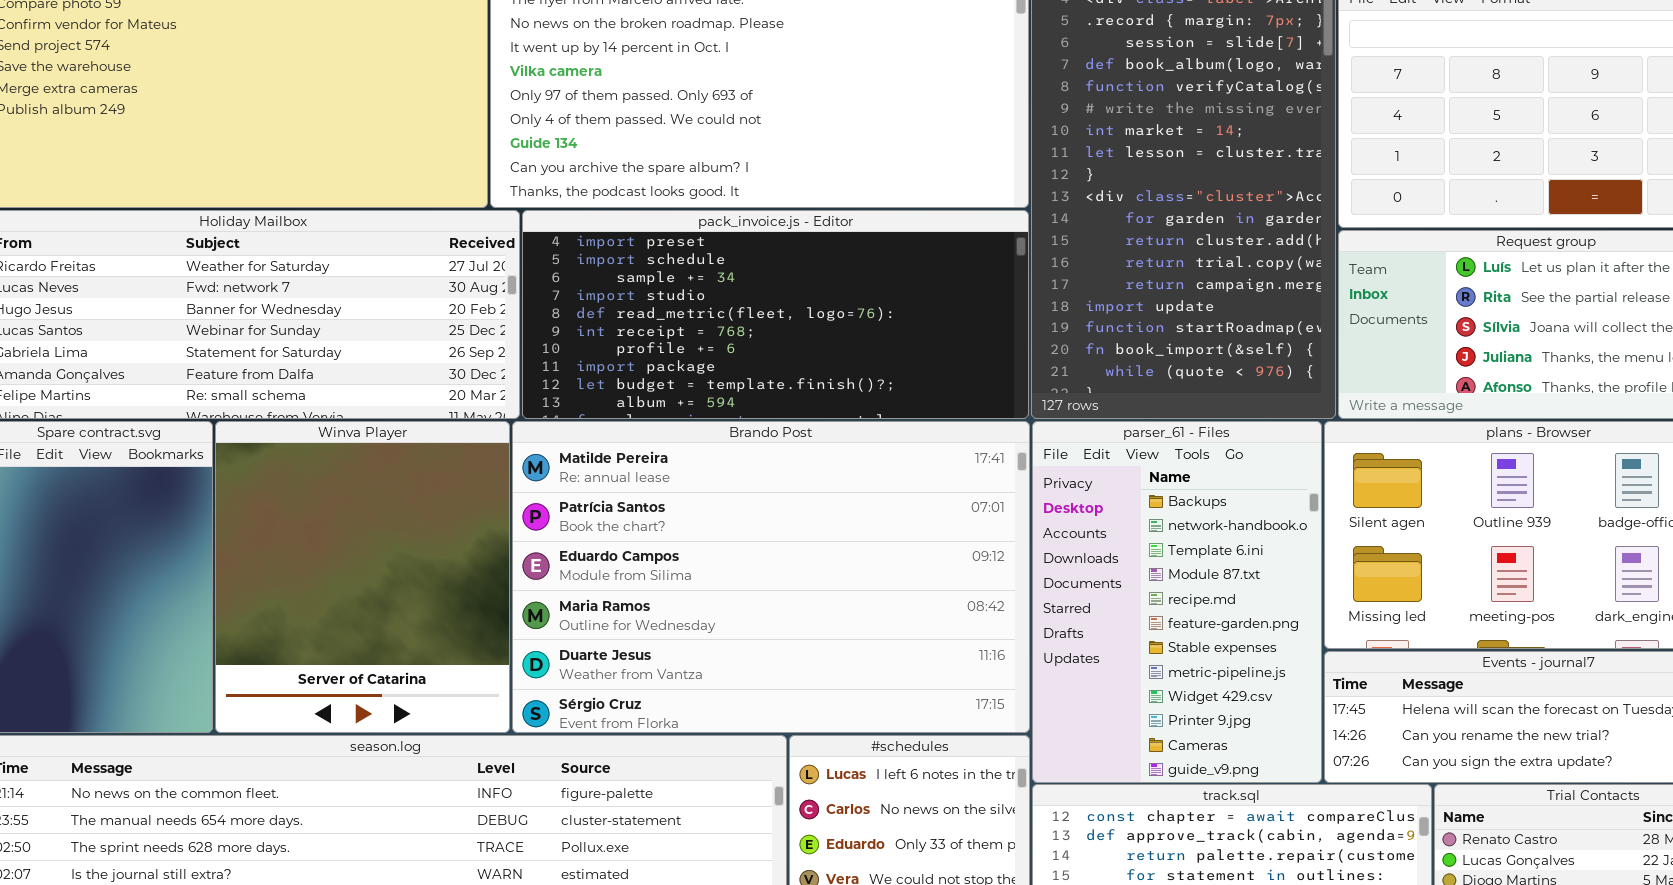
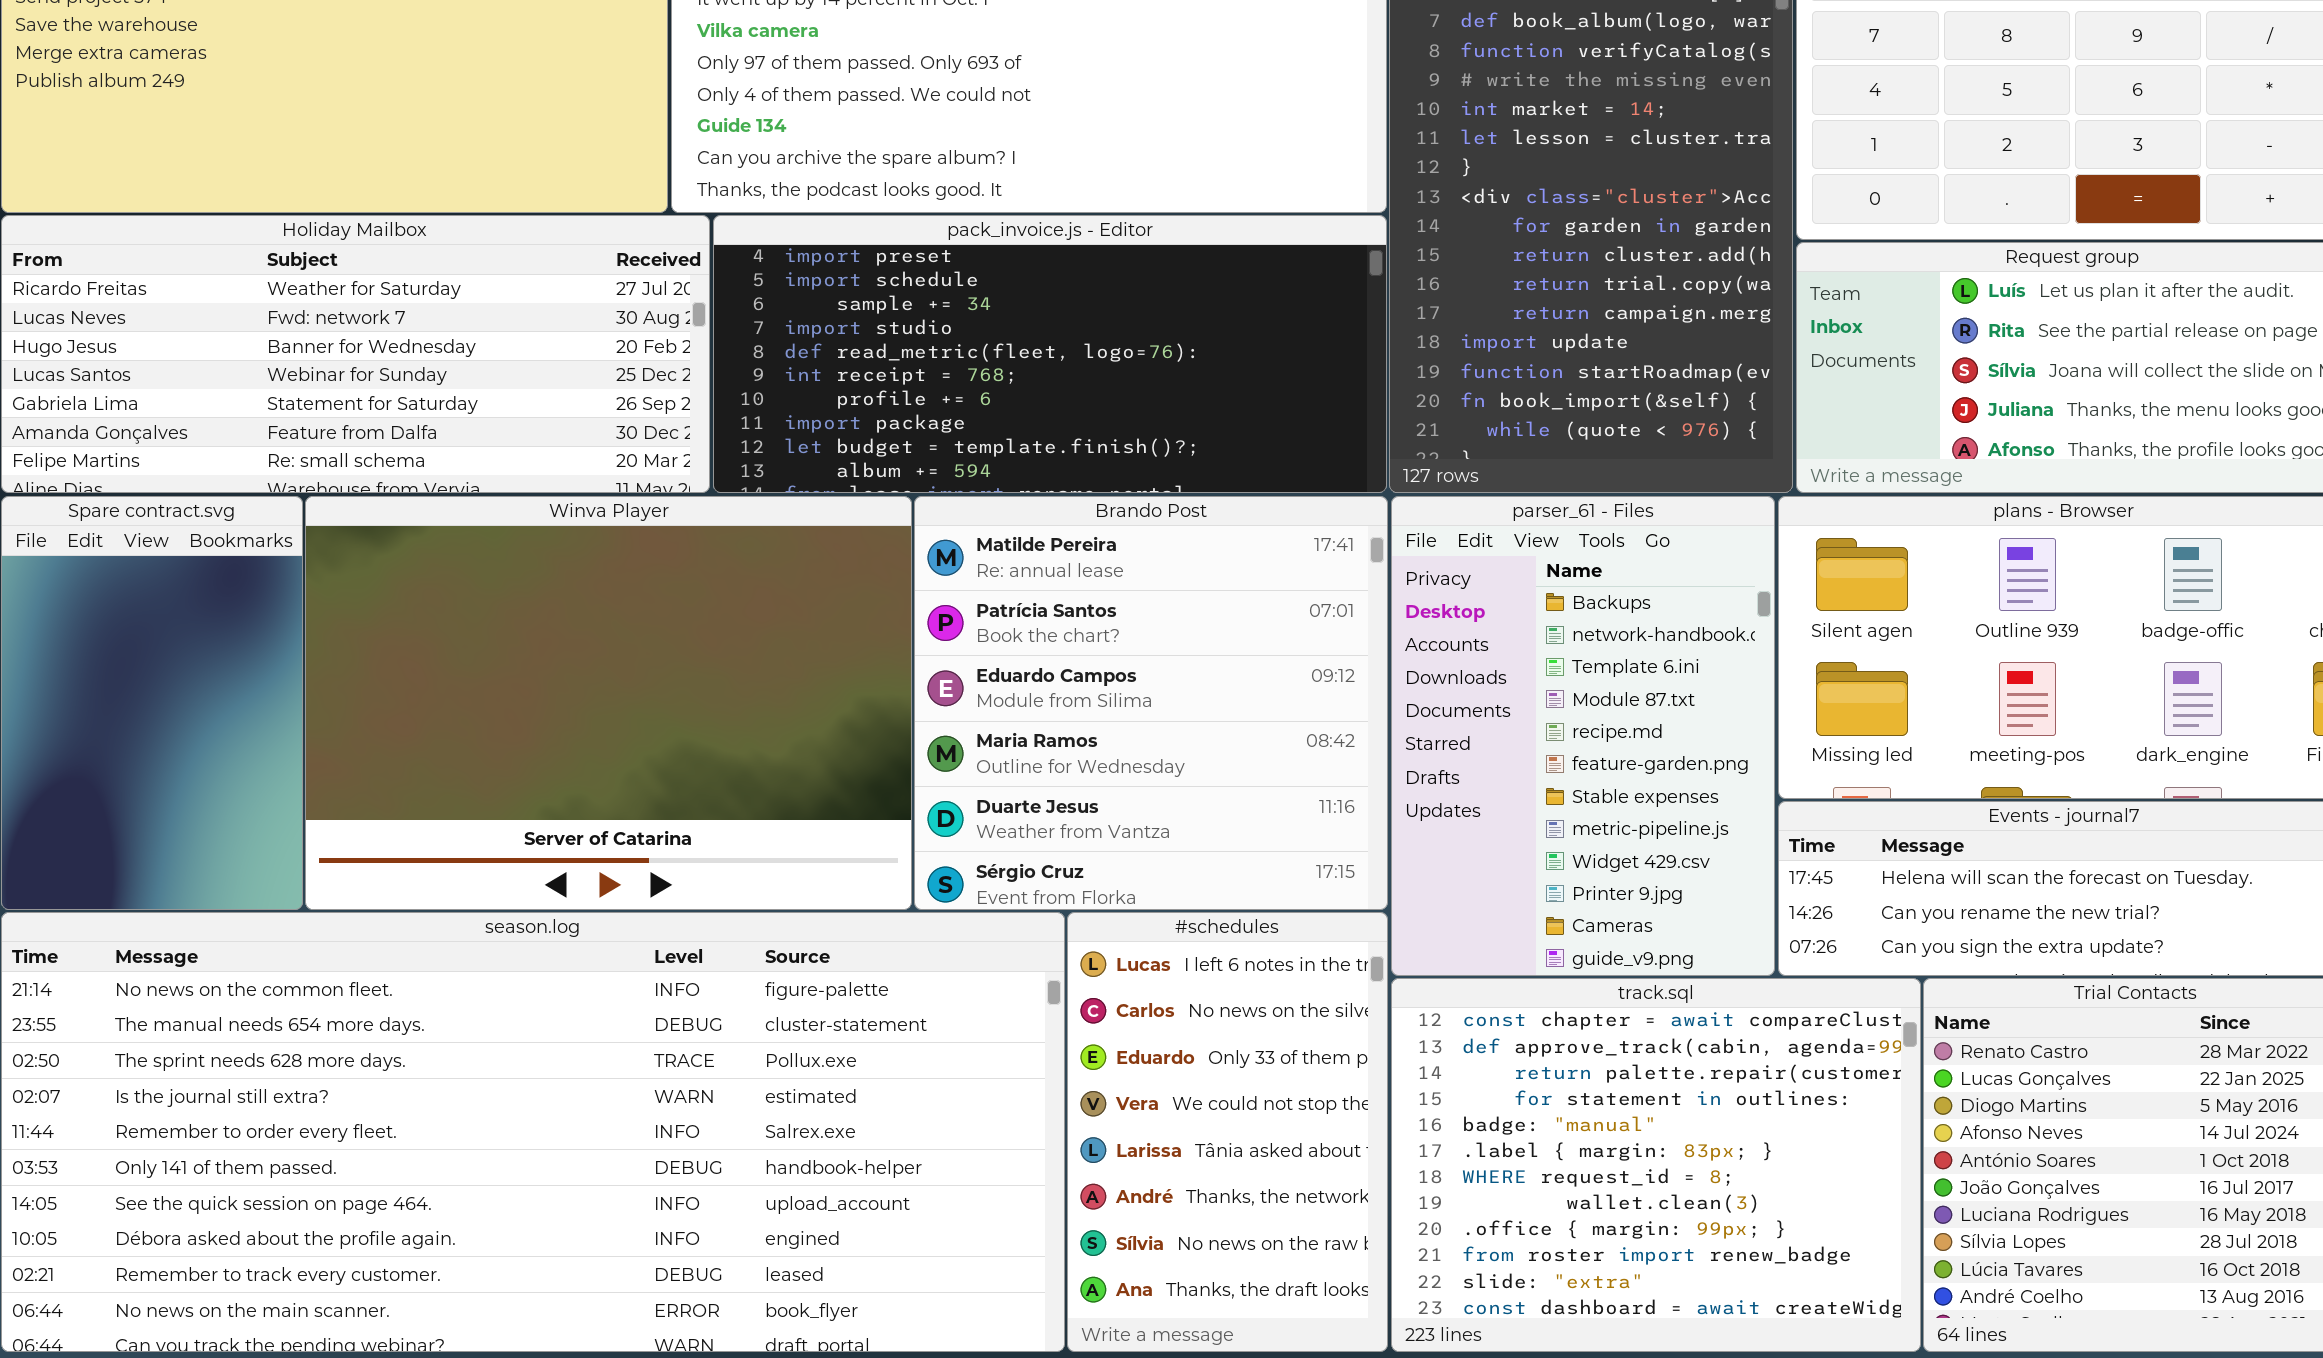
Winva Player: [215,421,510,733] -> [305,496,912,910], resized
Brando Post: [512,421,1030,733] -> [914,496,1388,910], resized

